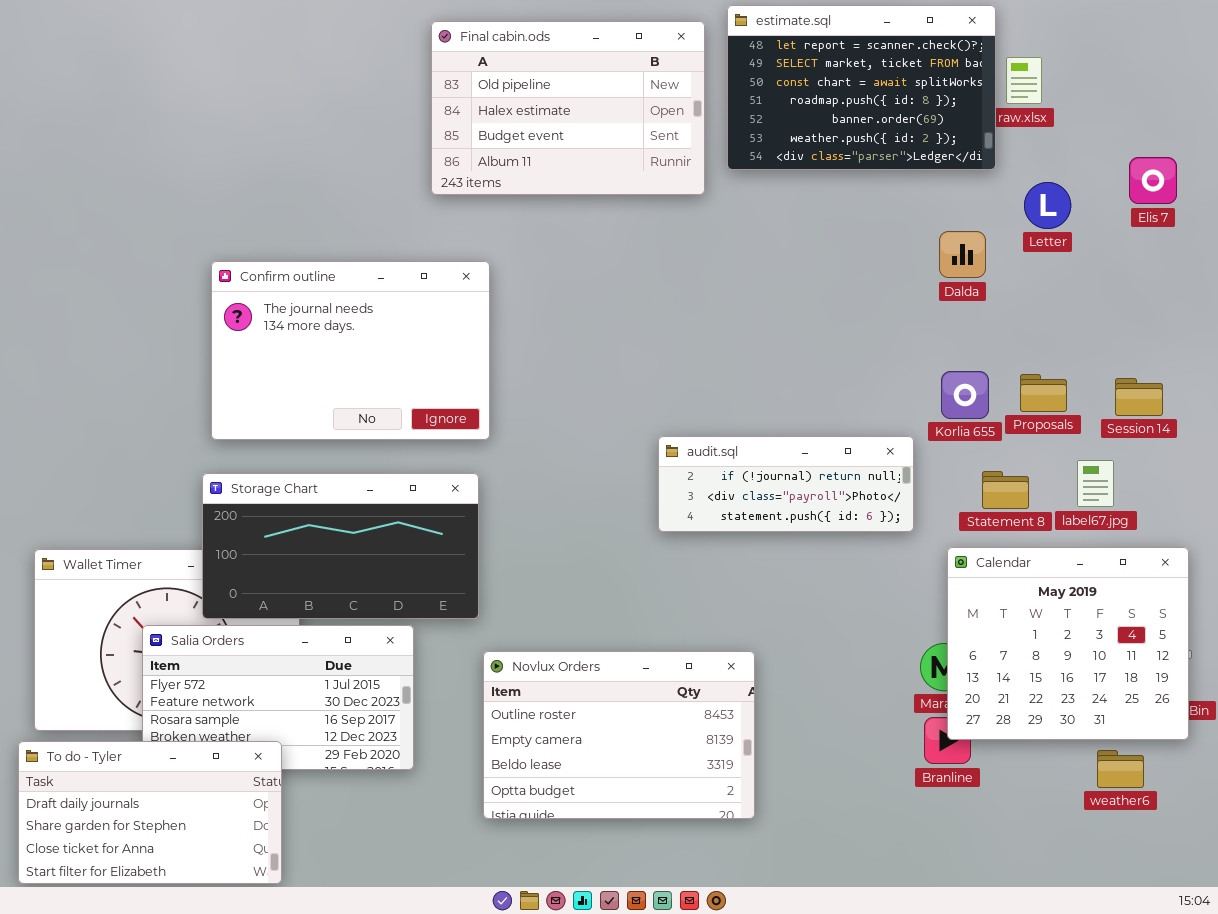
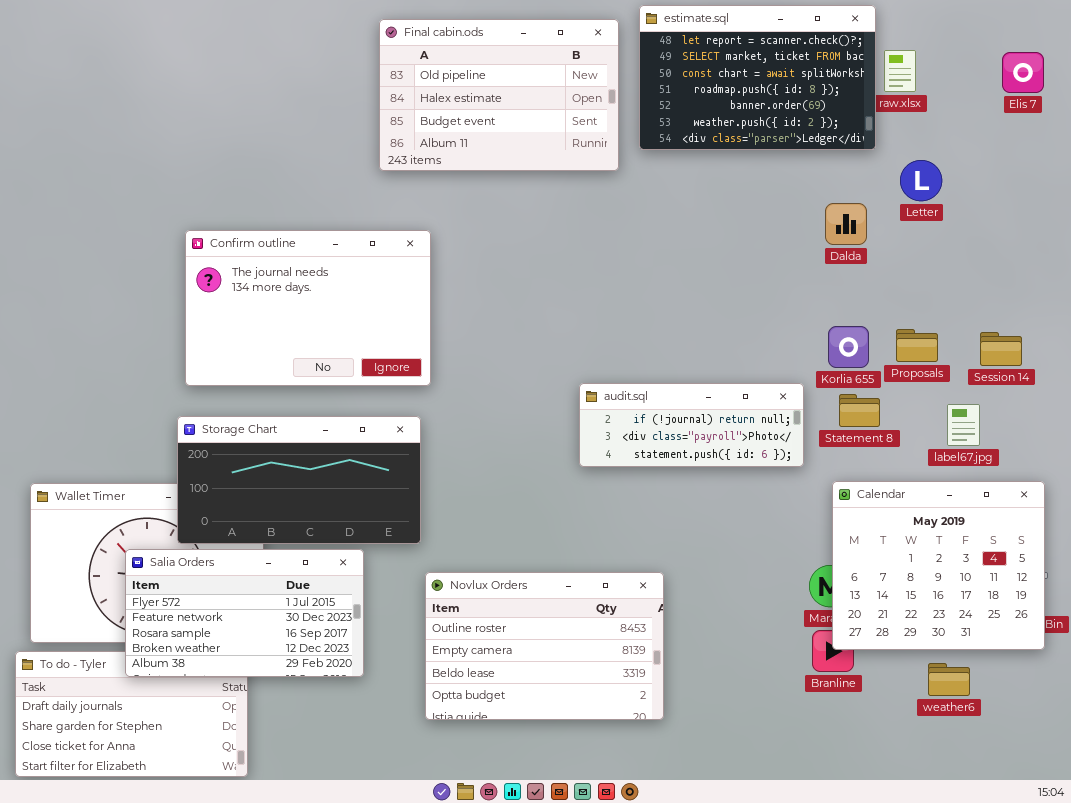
Elis 7: [1129,157,1177,204] -> [1002,52,1044,93], moved
Statement 8: [982,471,1029,509] -> [839,394,880,427], moved
Salia Orders: [142,625,414,770] -> [125,549,364,677], raised
weather6: [1097,750,1144,788] -> [928,663,970,696], moved

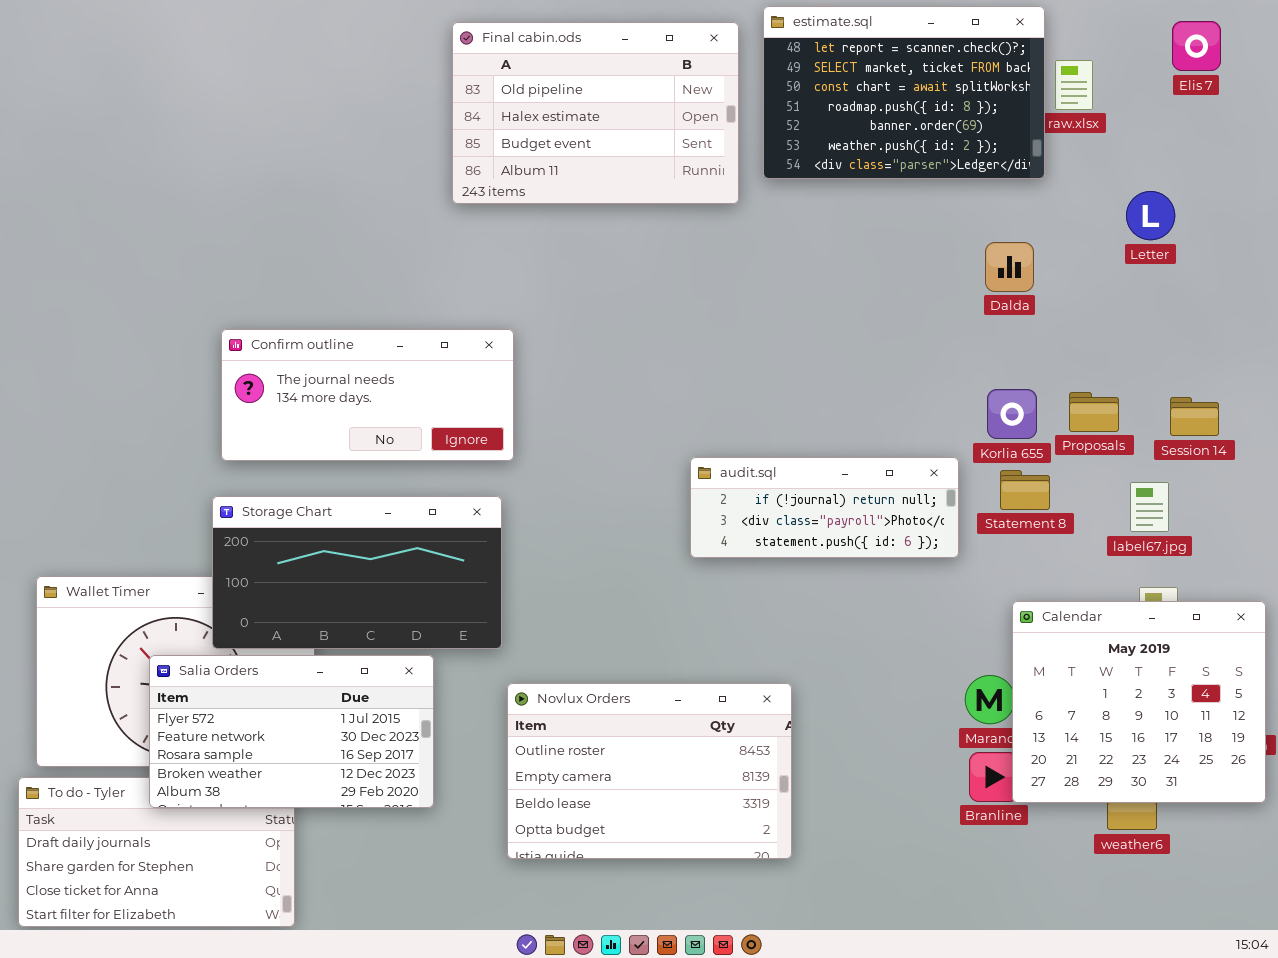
Elis 7: [1002,52,1044,93] -> [1172,21,1221,71], moved
Letter: [900,160,942,201] -> [1126,191,1175,240], moved
Confirm outline: [185,230,431,386] -> [221,329,514,461], resized
Calendar: [832,481,1045,650] -> [1012,601,1266,803], moved

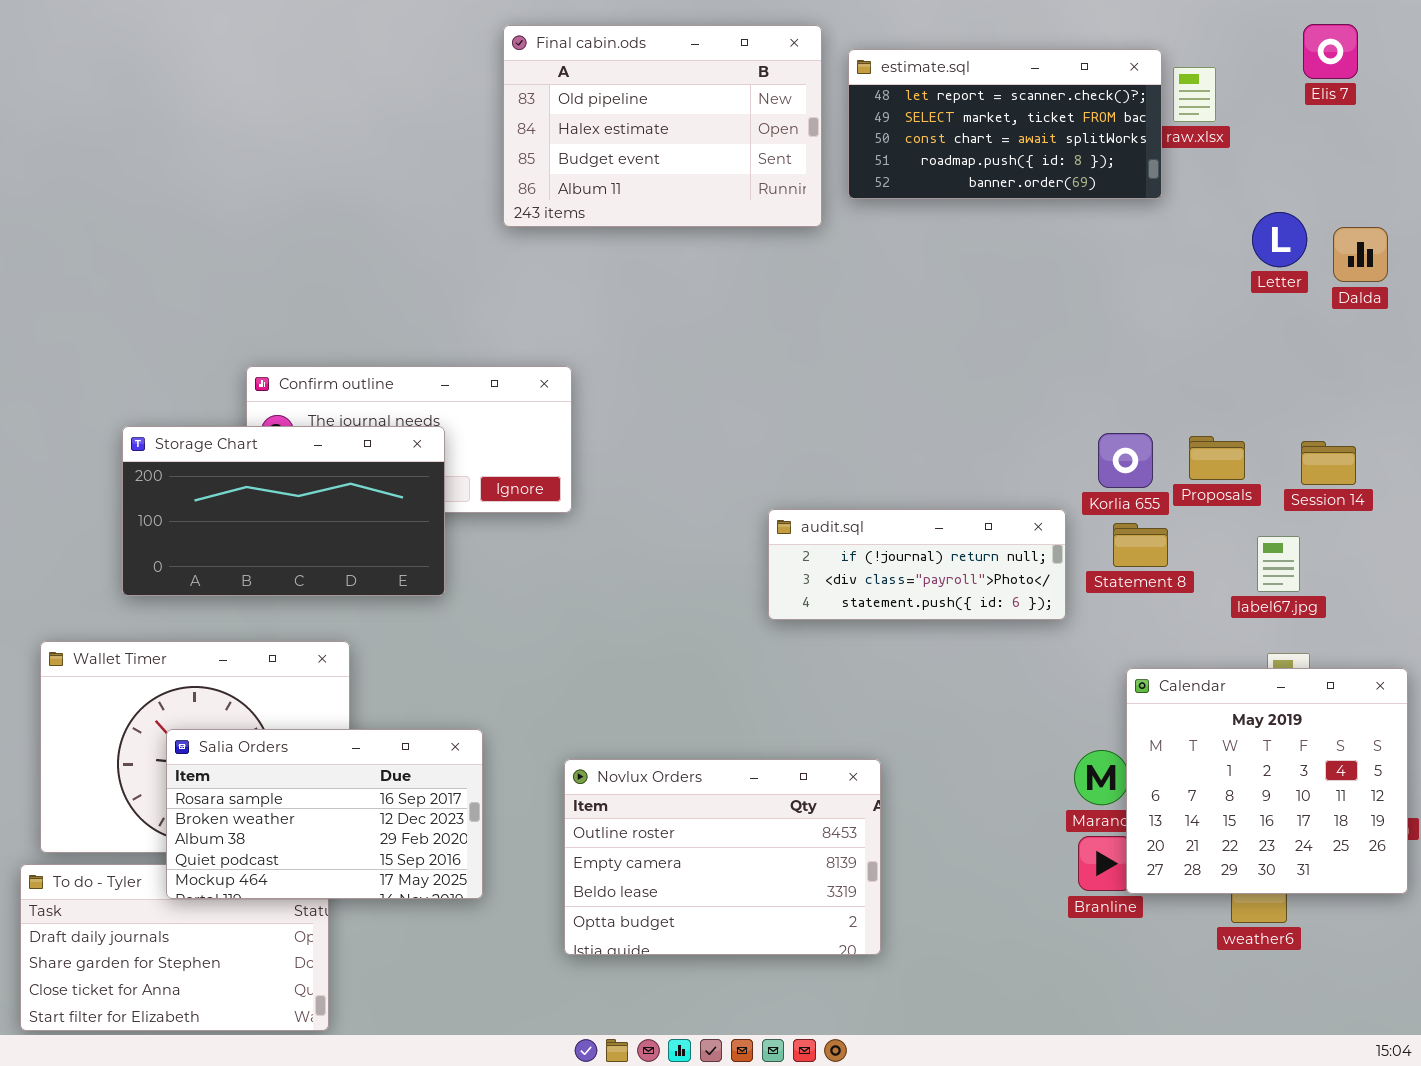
estimate.sql: [763,6,1045,179] -> [848,49,1162,199], resized
Dalda: [985,242,1034,292] -> [1333,227,1388,282], moved
Storage Chart: [212,496,502,649] -> [122,426,445,596], moved
Salia Orders: [149,655,434,808] -> [166,729,483,899], scrolled down 2 rows

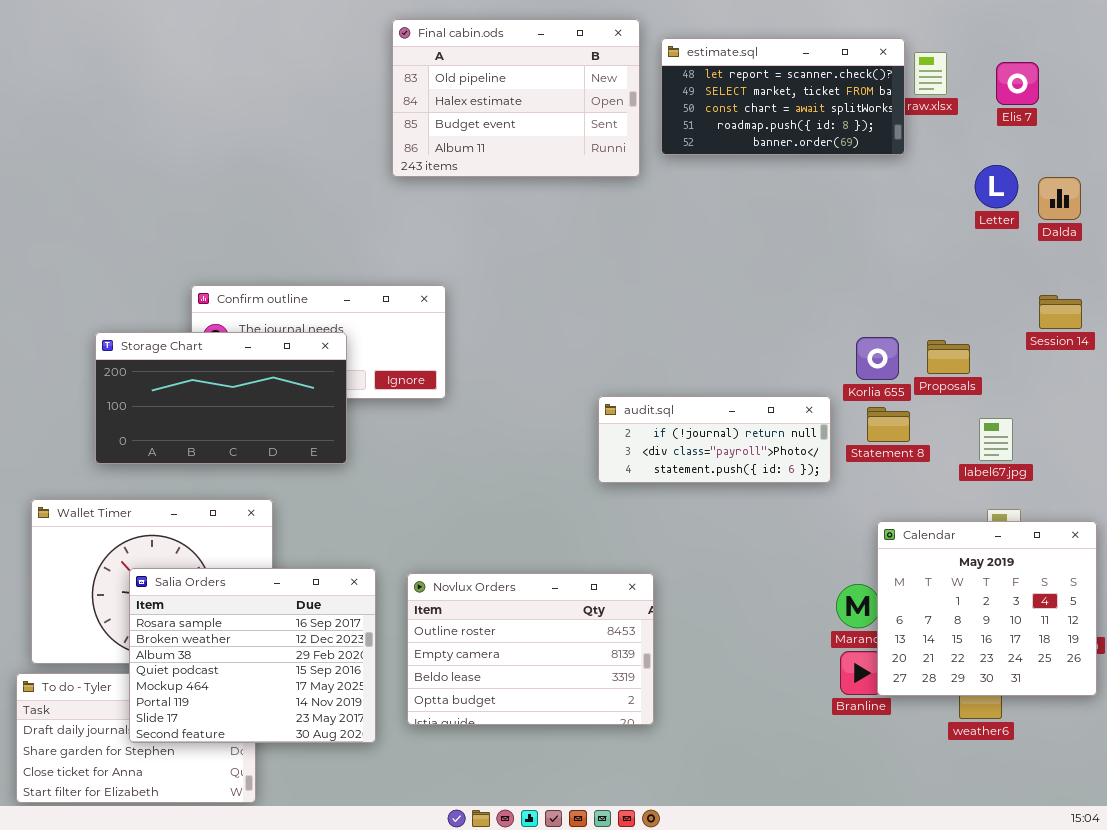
Elis 7: [1303,24,1358,79] -> [996,62,1039,105], moved
Session 14: [1301,441,1356,485] -> [1039,295,1082,329], moved
Salia Orders: [166,729,483,899] -> [129,568,376,743], resized
Novlux Orders: [564,759,881,955] -> [407,573,654,725], moved

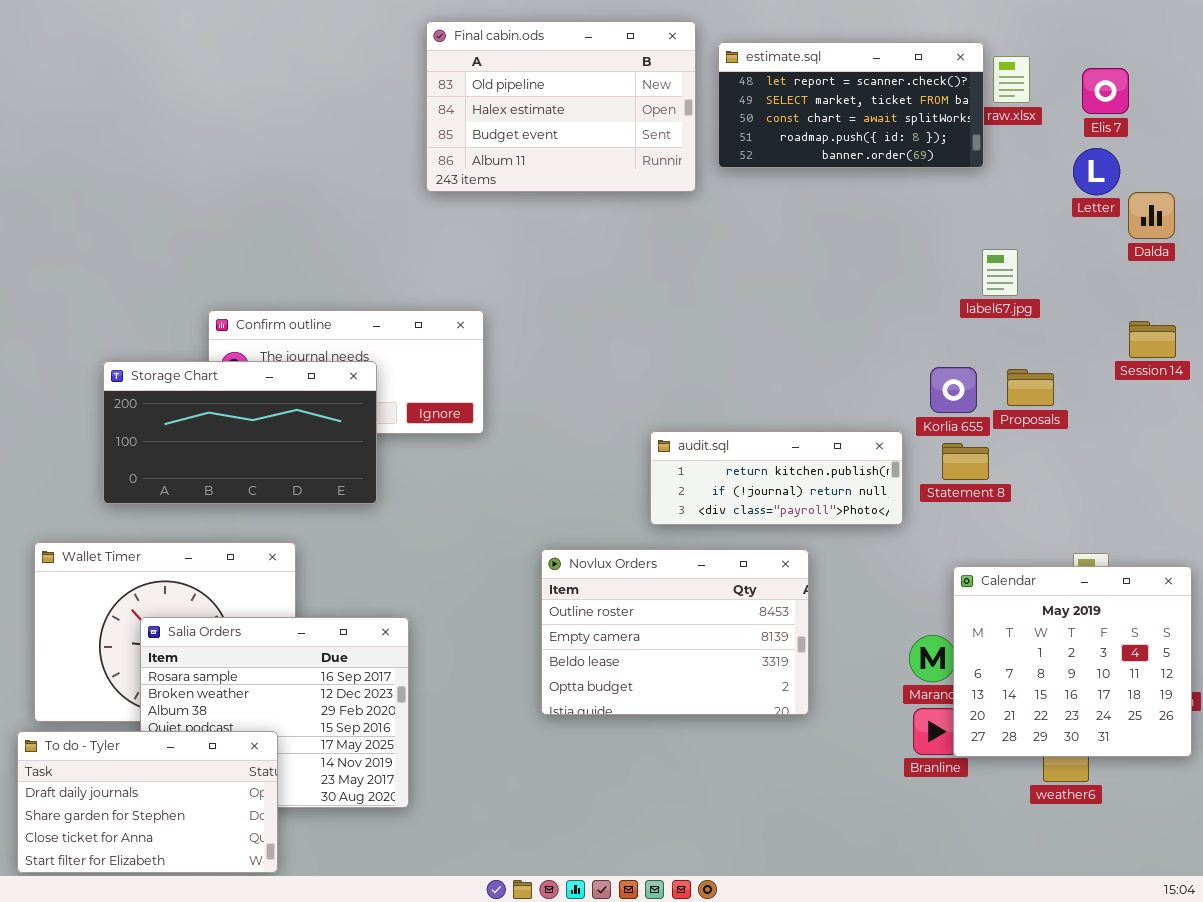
Letter: [975,165,1018,208] -> [1073,148,1120,195], moved
audit.sql: [598,396,831,483] -> [650,431,903,525], scrolled up 1 row
label67.jpg: [979,418,1013,461] -> [982,249,1018,296], moved
Novlux Orders: [407,573,654,725] -> [541,549,809,715], moved
To do - Tyler: [16,673,256,803] -> [17,731,278,873], raised

